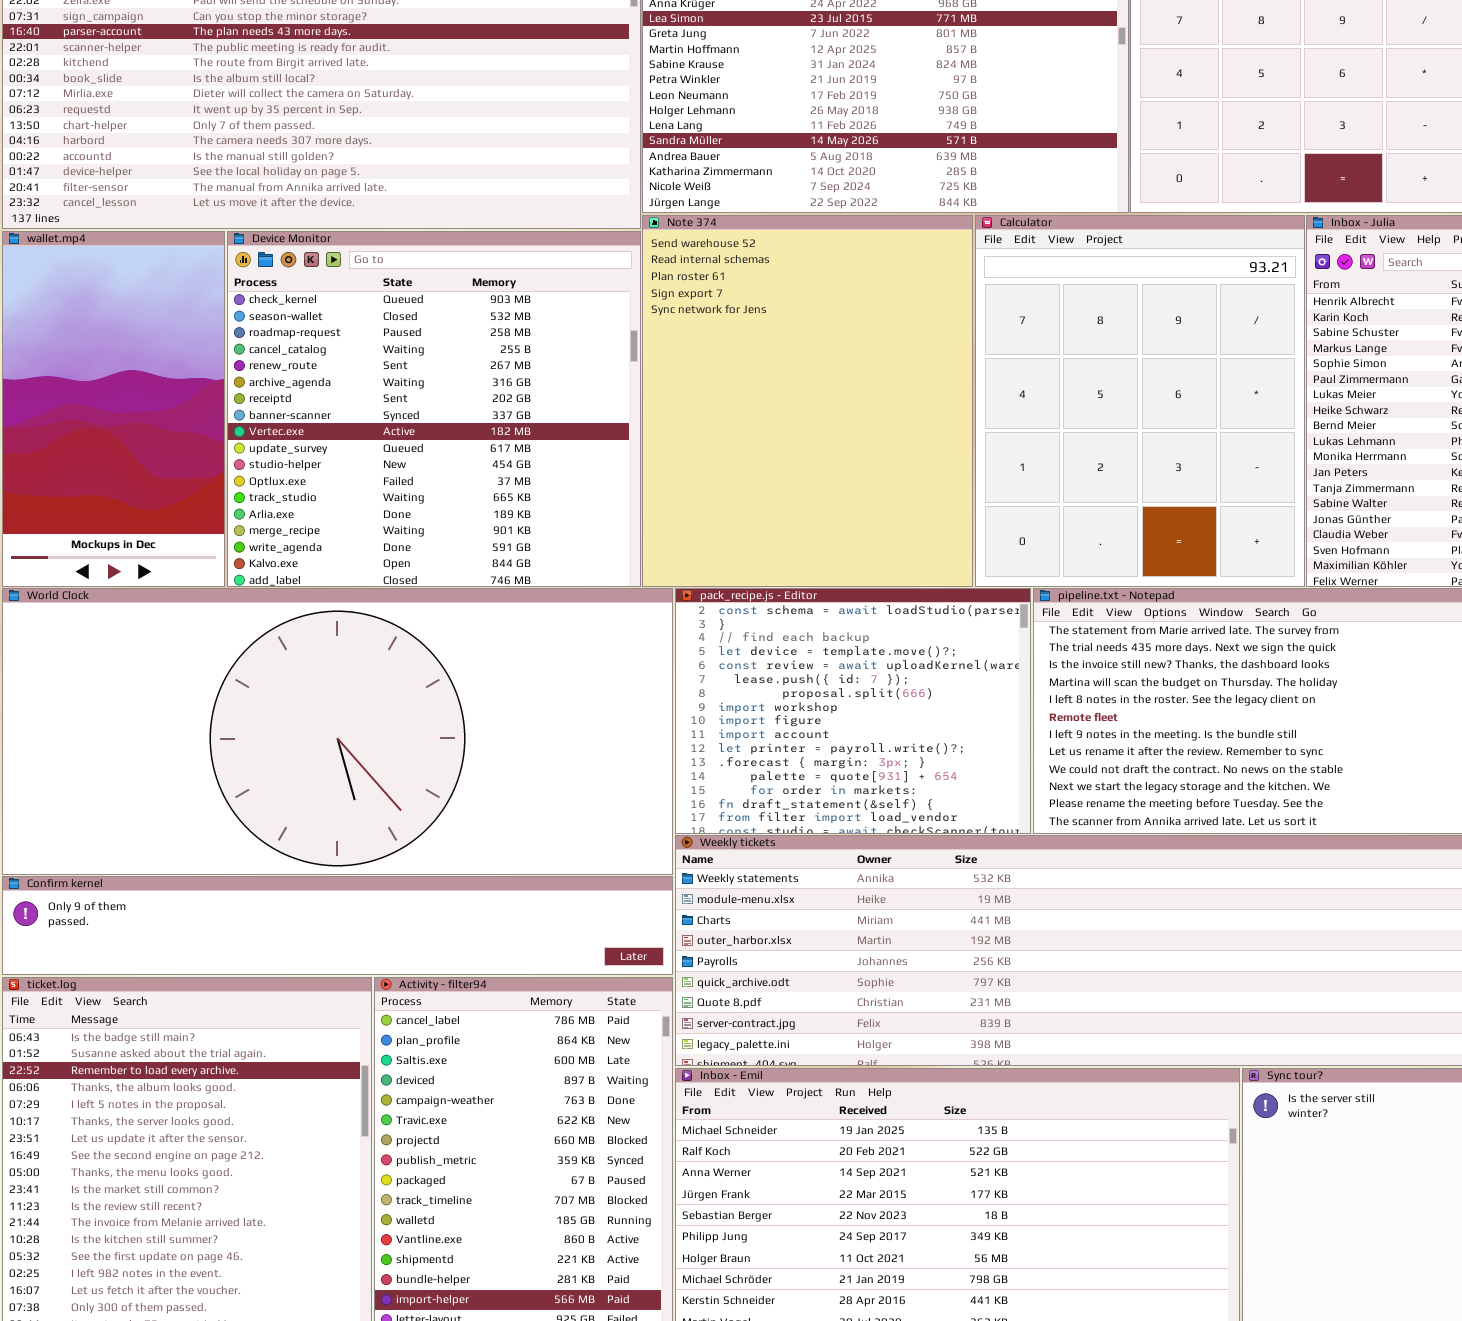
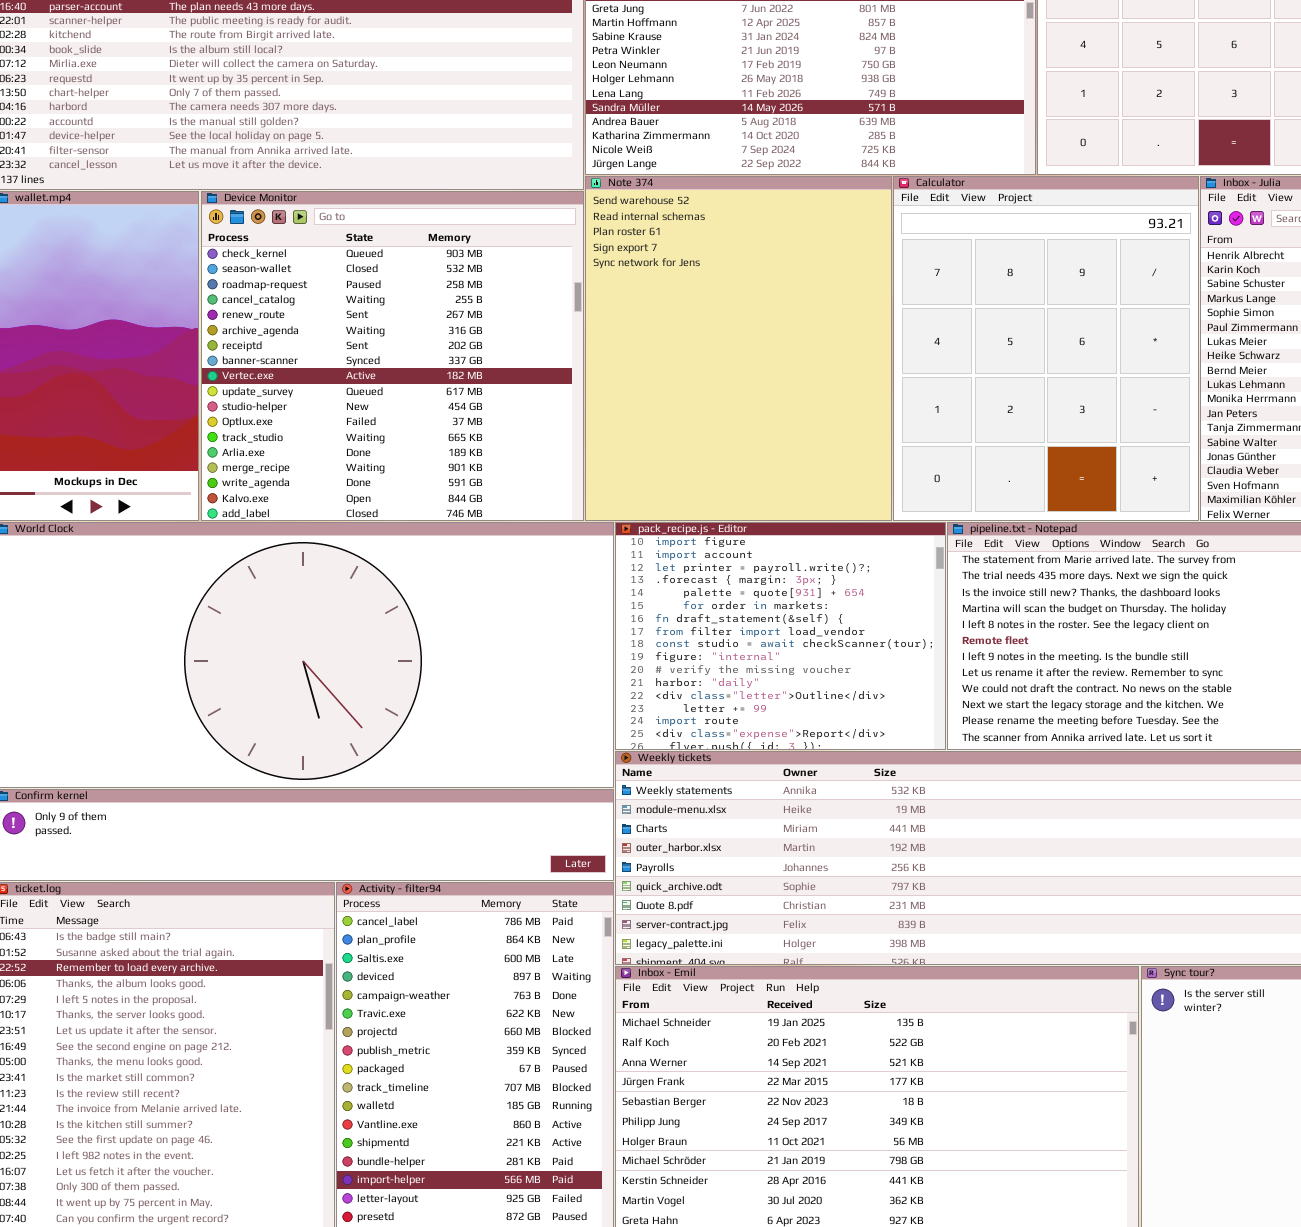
pack_recipe.js - Editor: [675,588,1031,834] -> [615,522,946,750], scrolled down 8 rows

